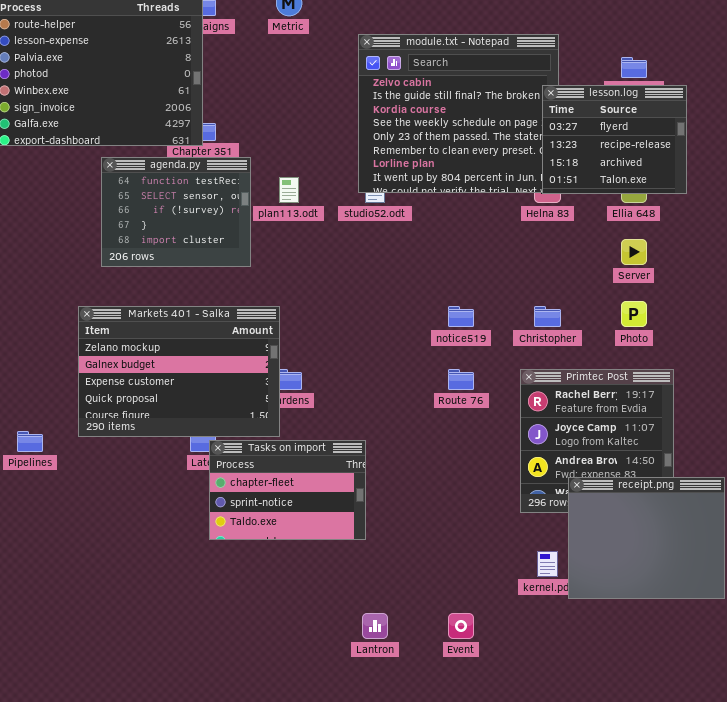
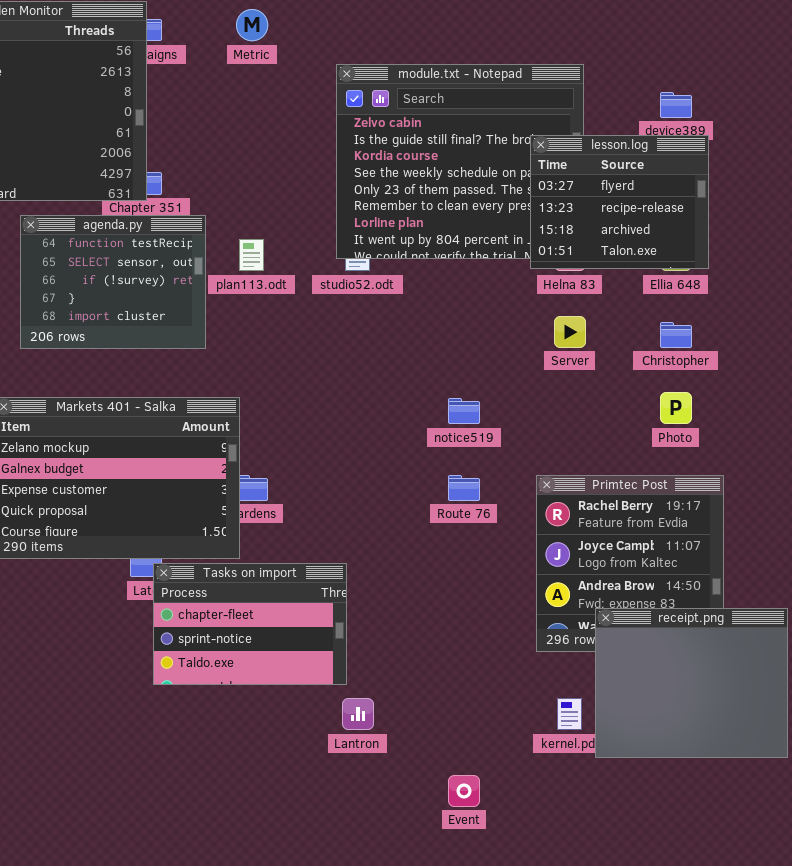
lesson.log: [542,85,687,194] -> [530,135,709,269], moved
Server: [621,239,647,265] -> [554,316,586,348], moved
Christopher: [534,306,561,327] -> [660,322,692,348], moved
Lantron: [362,613,388,639] -> [342,698,374,730], moved

